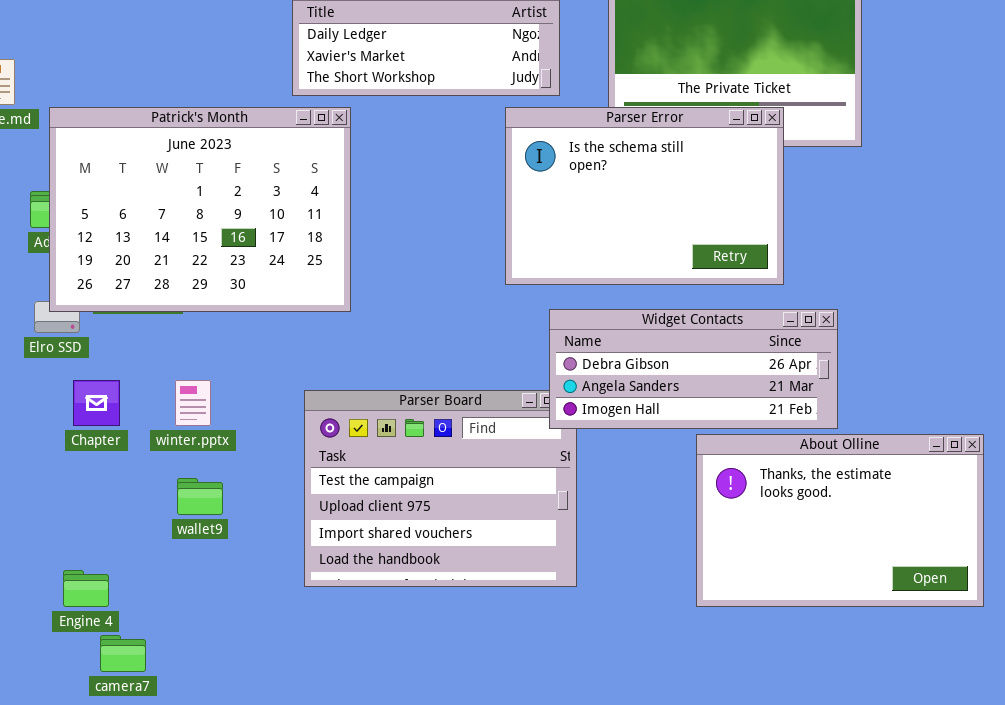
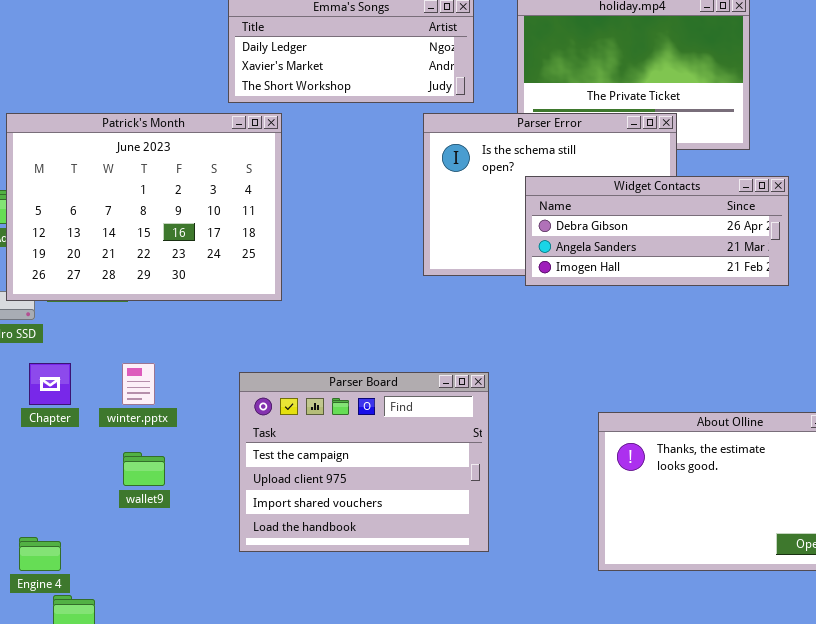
Widget Contacts: [549,309,838,429] -> [525,176,789,286], moved

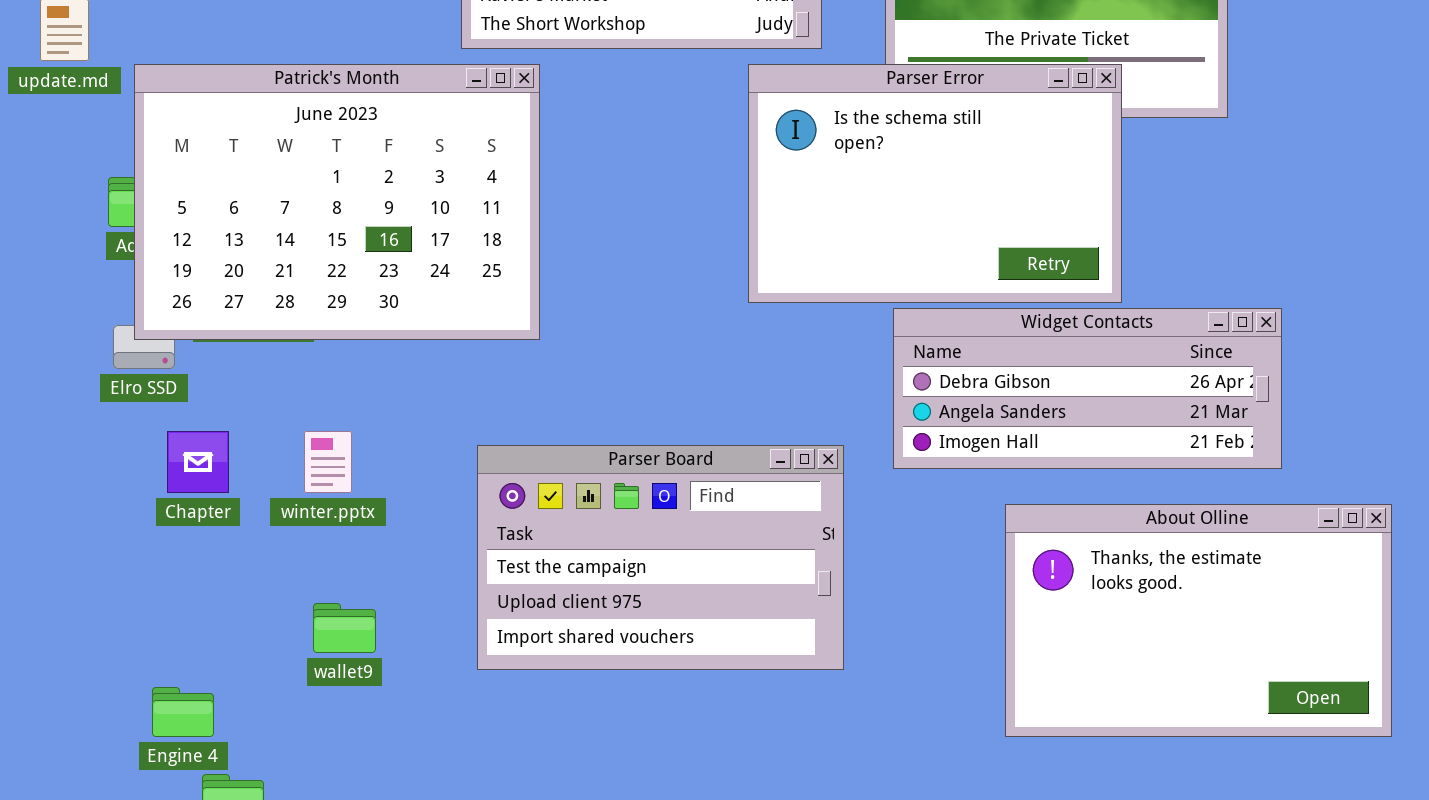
Widget Contacts: [525,176,789,286] -> [893,308,1282,469], moved
Parser Board: [239,372,489,552] -> [477,445,844,670], resized
wallet9: [123,452,165,486] -> [313,603,376,653], moved

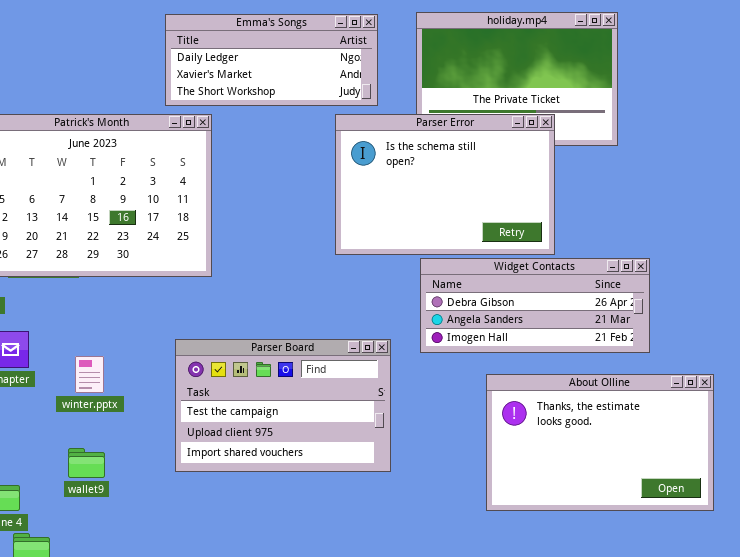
winter.pptx: [304,431,352,493] -> [75,356,104,393], moved
wallet9: [313,603,376,653] -> [68,448,105,478], moved

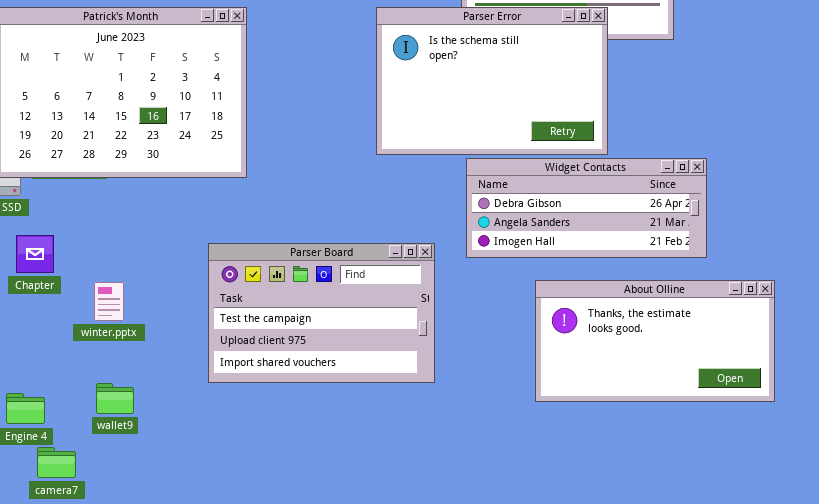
winter.pptx: [75,356,104,393] -> [94,282,124,321], moved
About Olline: [486,374,714,511] -> [535,280,775,402], resized
wallet9: [68,448,105,478] -> [96,383,134,414], moved

